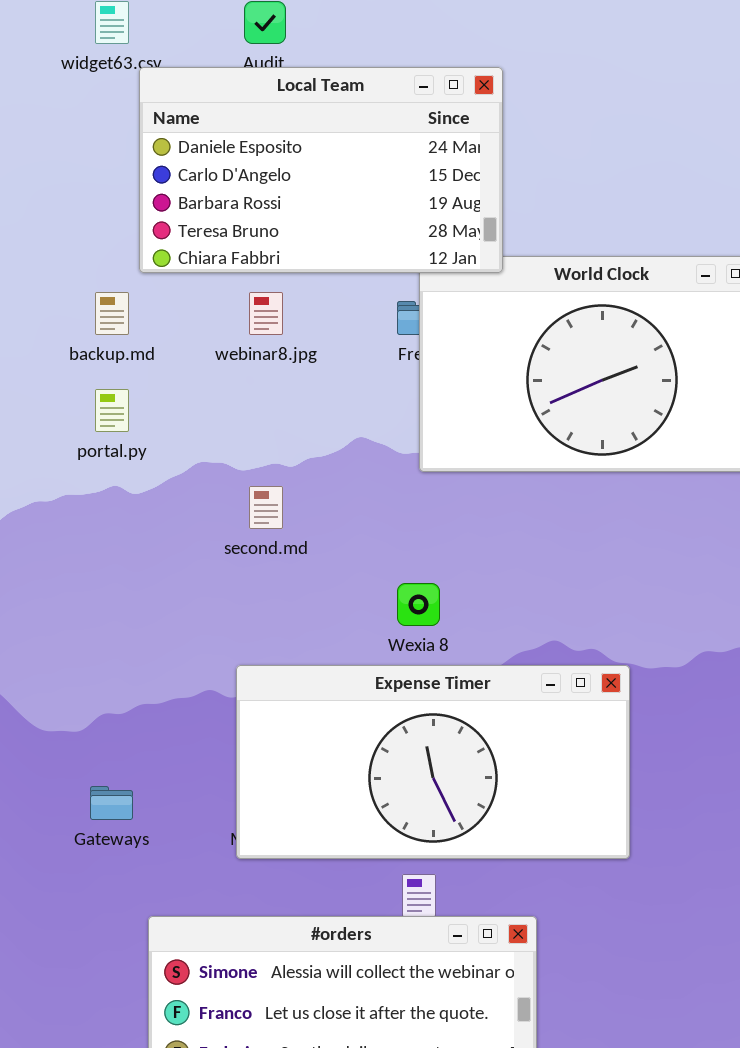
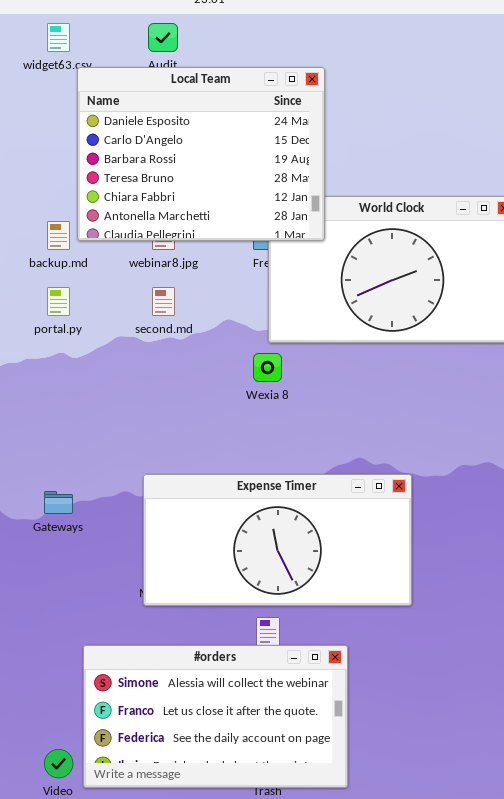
Local Team: [139,67,503,273] -> [77,67,325,241], resized
second.md: [249,486,283,529] -> [152,287,175,316], moved
Wexia 8: [397,583,440,626] -> [253,353,282,382], moved
Gateways: [90,786,133,820] -> [44,491,73,514], moved

